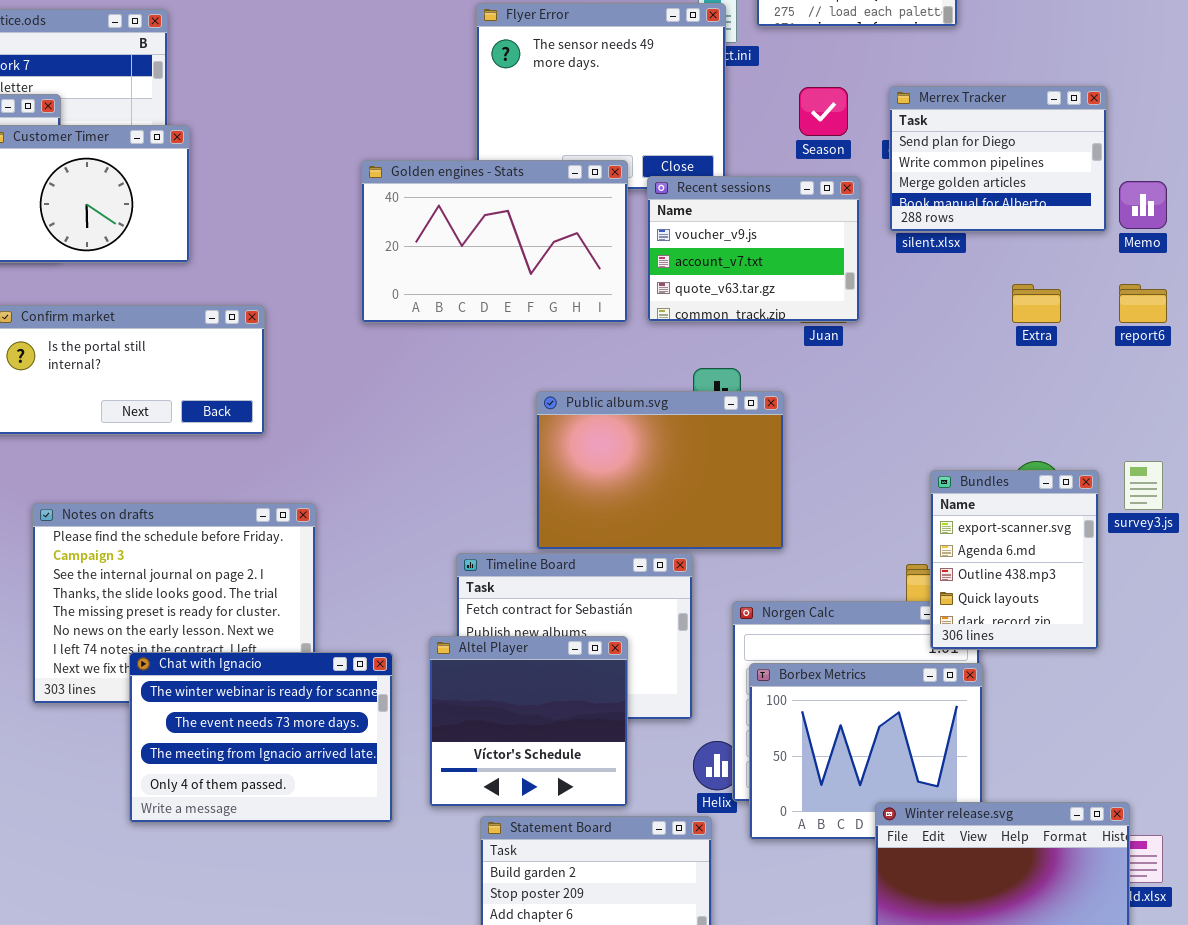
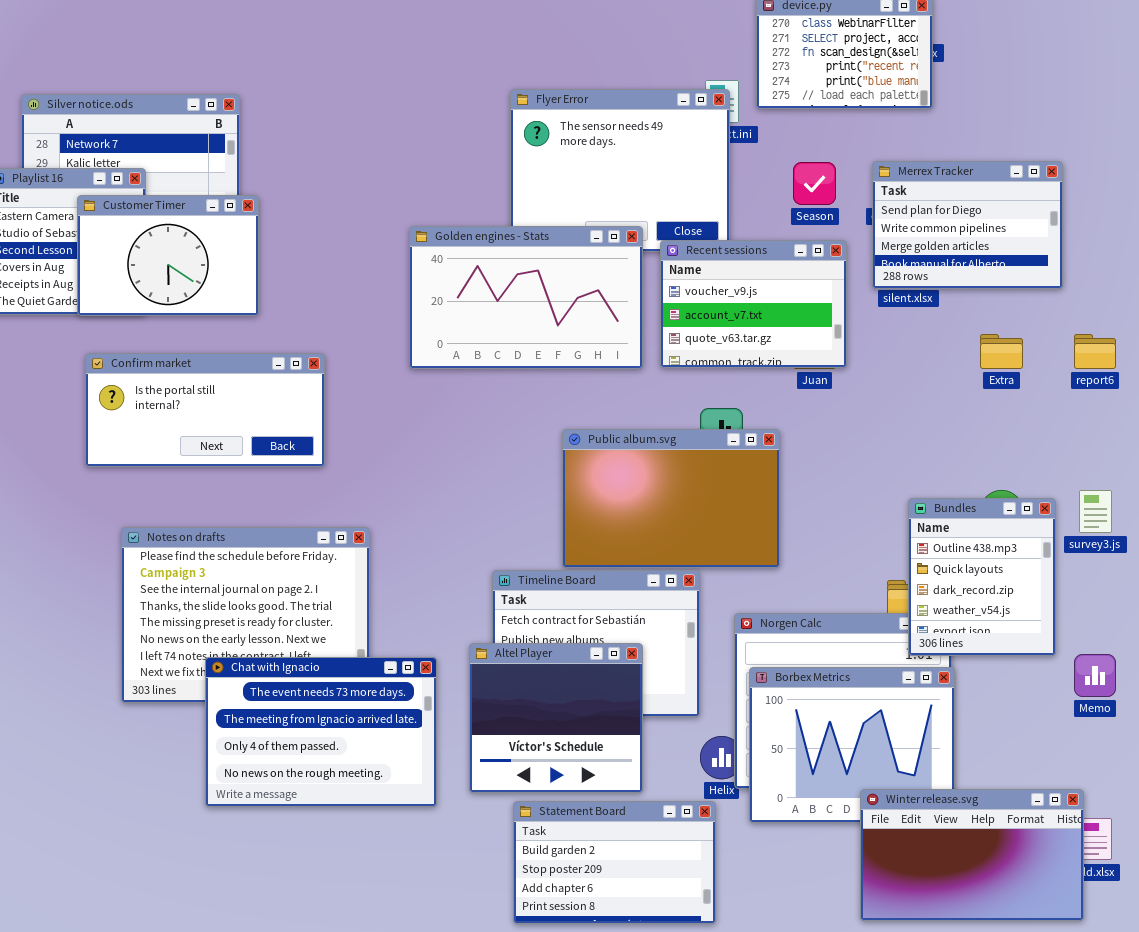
Memo: [1119,181,1167,229] -> [1074,654,1116,697], moved
Bundles: [930,470,1099,650] -> [908,498,1056,656], scrolled down 2 rows
Chat with Ignacio: [129,652,393,823] -> [205,657,437,807], scrolled down 1 row

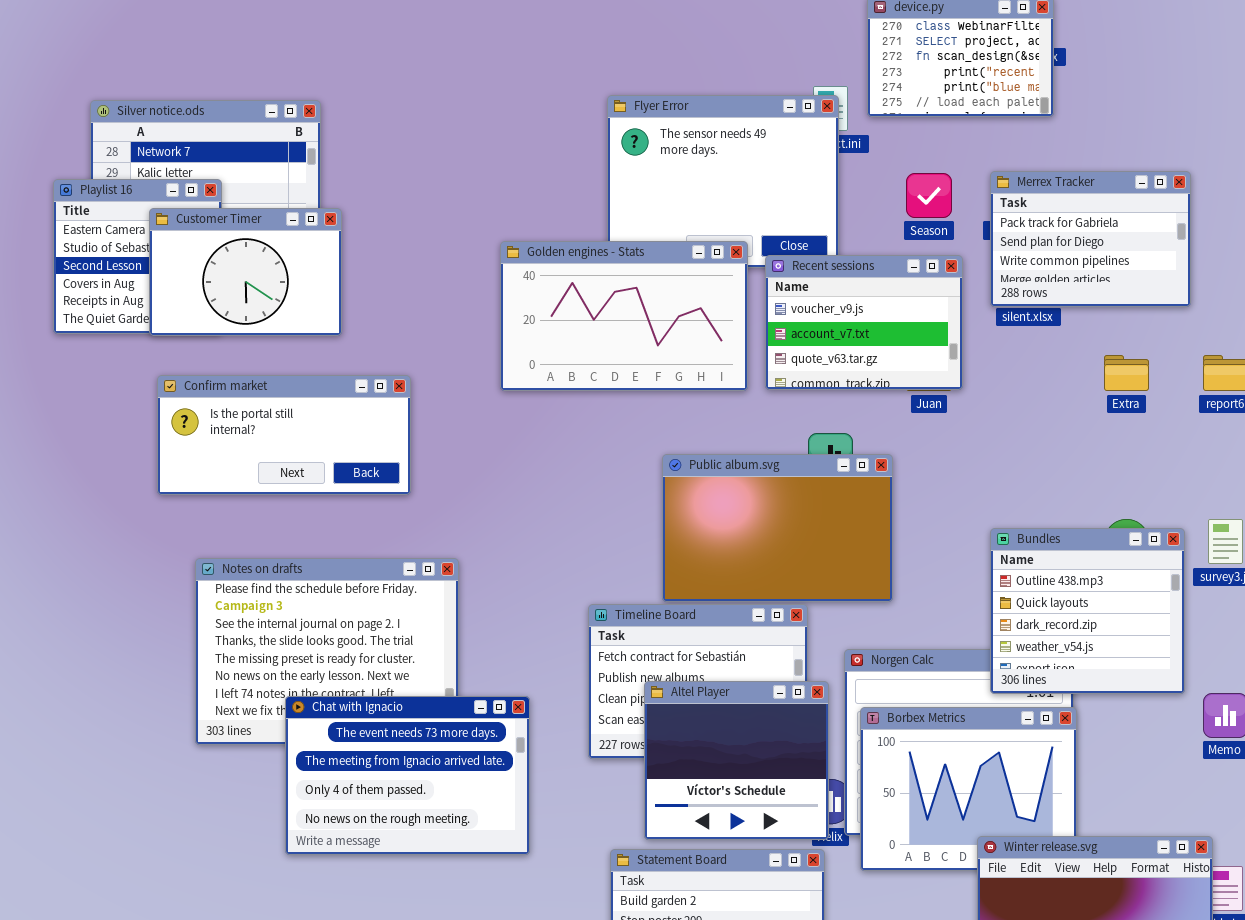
Merrex Tracker: [872,161,1063,289] -> [990,171,1191,307], scrolled up 1 row
Bundles: [908,498,1056,656] -> [990,528,1185,694], resized
Altel Player: [469,643,643,793] -> [644,681,829,840], moved

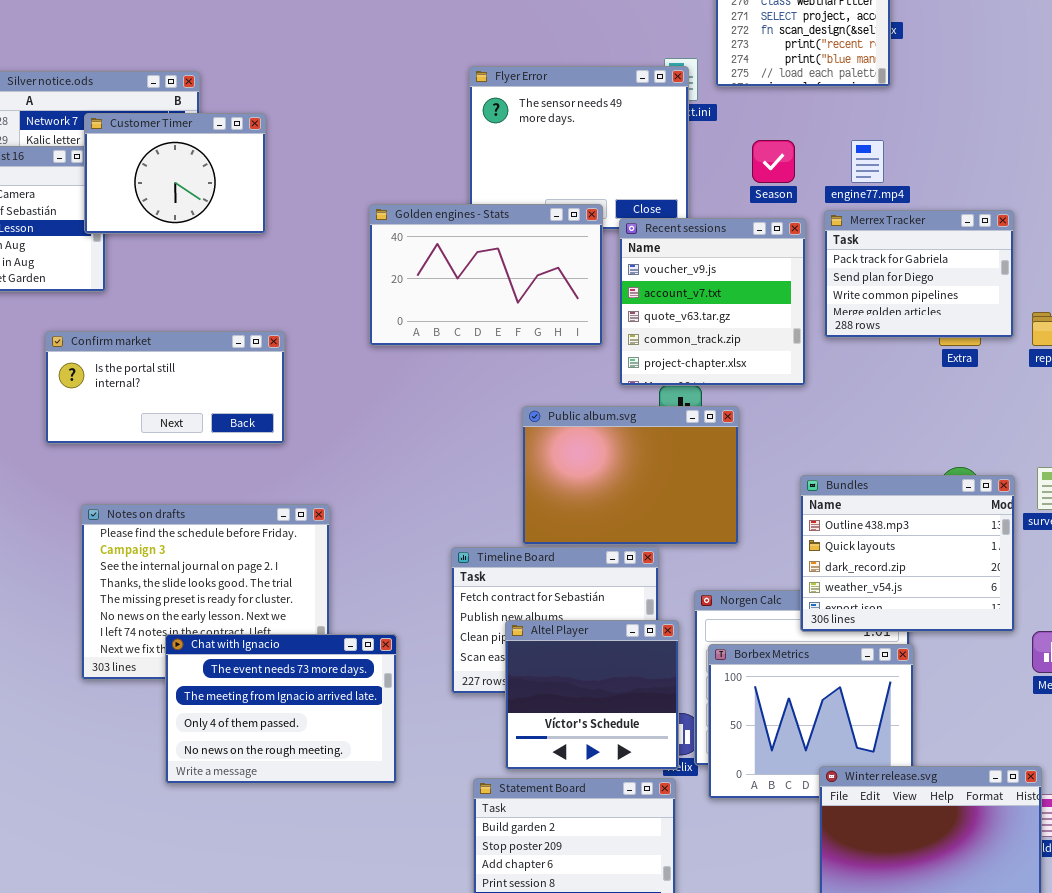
Merrex Tracker: [990,171,1191,307] -> [824,210,1014,338], moved
Customer Timer: [149,208,342,336] -> [84,113,266,234], moved
Recent sessions: [765,255,963,390] -> [619,218,806,386], resized
Bundles: [990,528,1185,694] -> [800,475,1015,632], resized

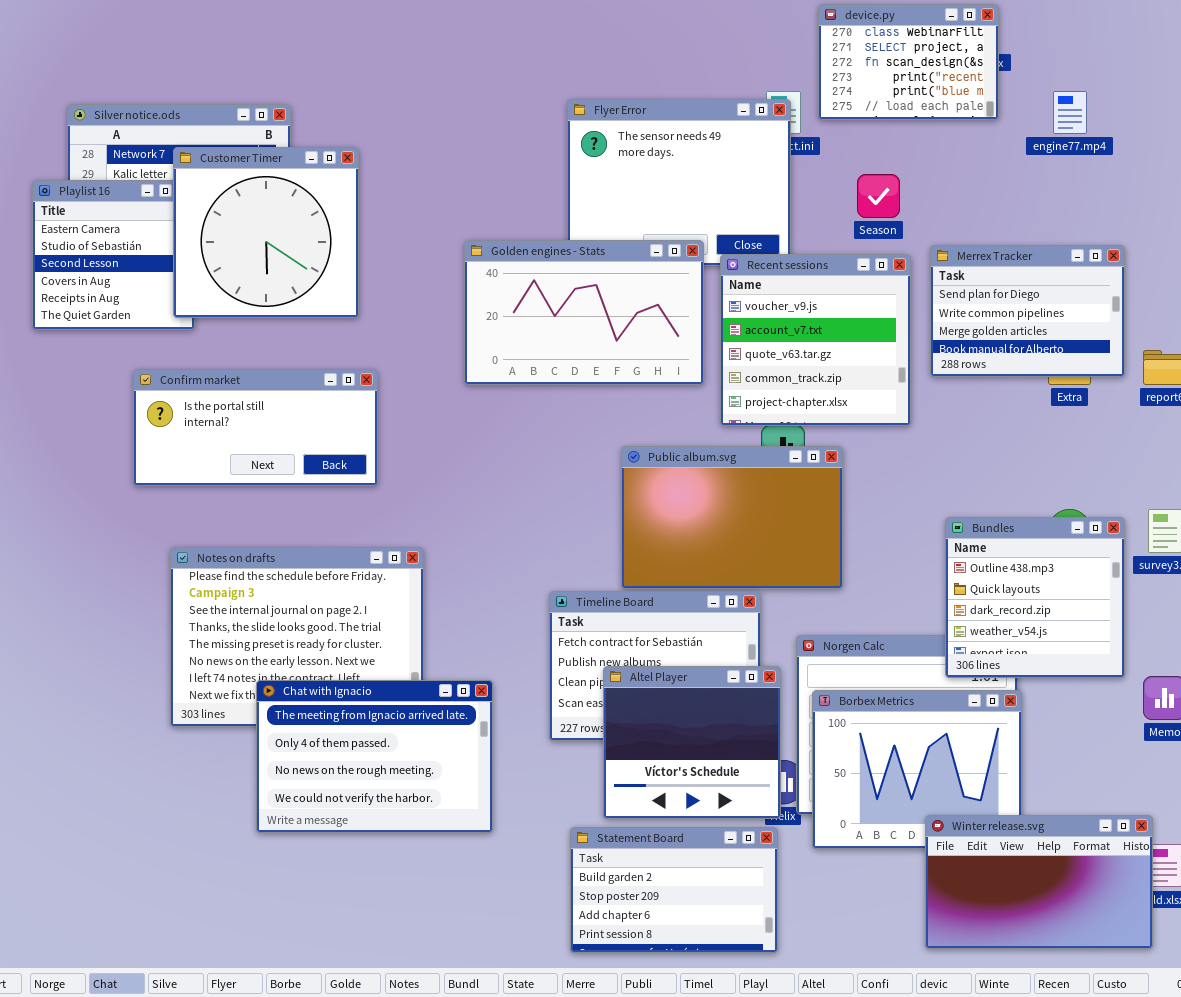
Customer Timer: [84,113,266,234] -> [173,147,359,318], resized
engine77.mp4: [851,140,884,183] -> [1053,91,1087,134], moved
Merrex Tracker: [824,210,1014,338] -> [930,245,1125,377], scrolled down 1 row
Bundles: [800,475,1015,632] -> [945,517,1125,678], resized
Chat with Ignacio: [165,634,397,784] -> [256,680,493,833], scrolled down 1 row

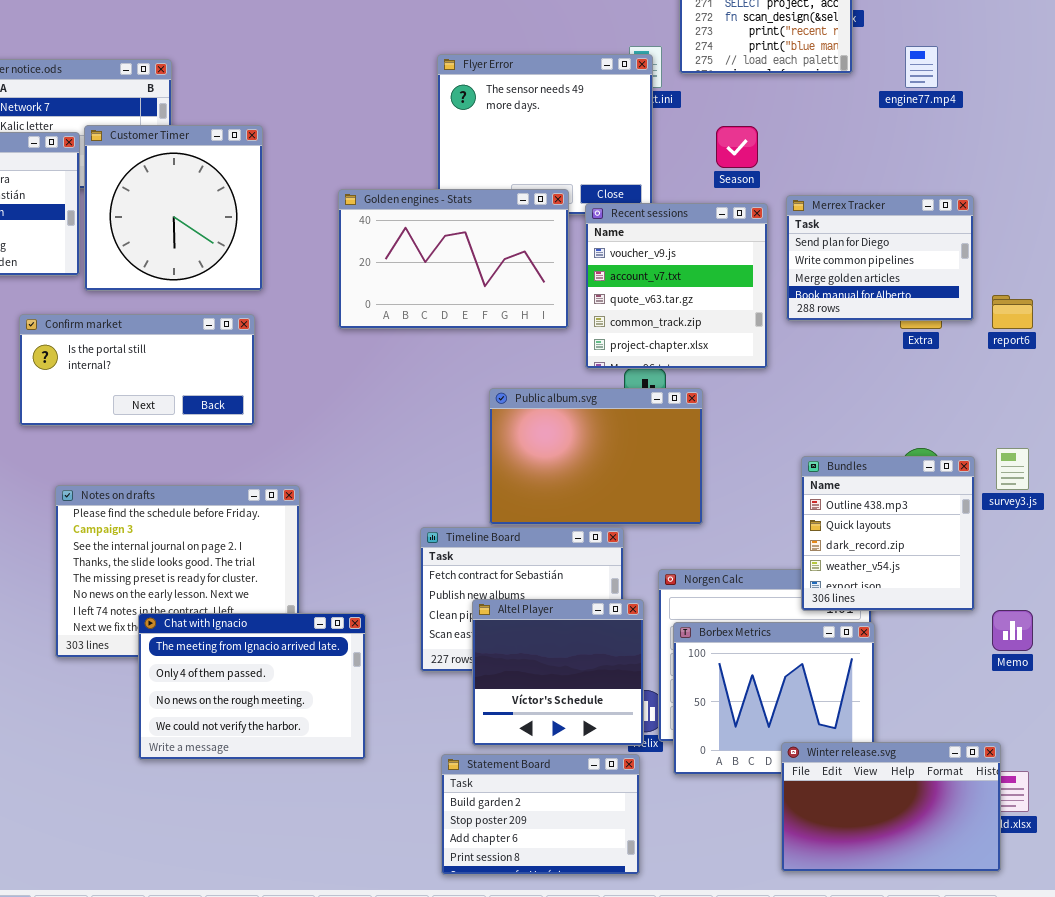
Customer Timer: [173,147,359,318] -> [84,125,263,291], moved

